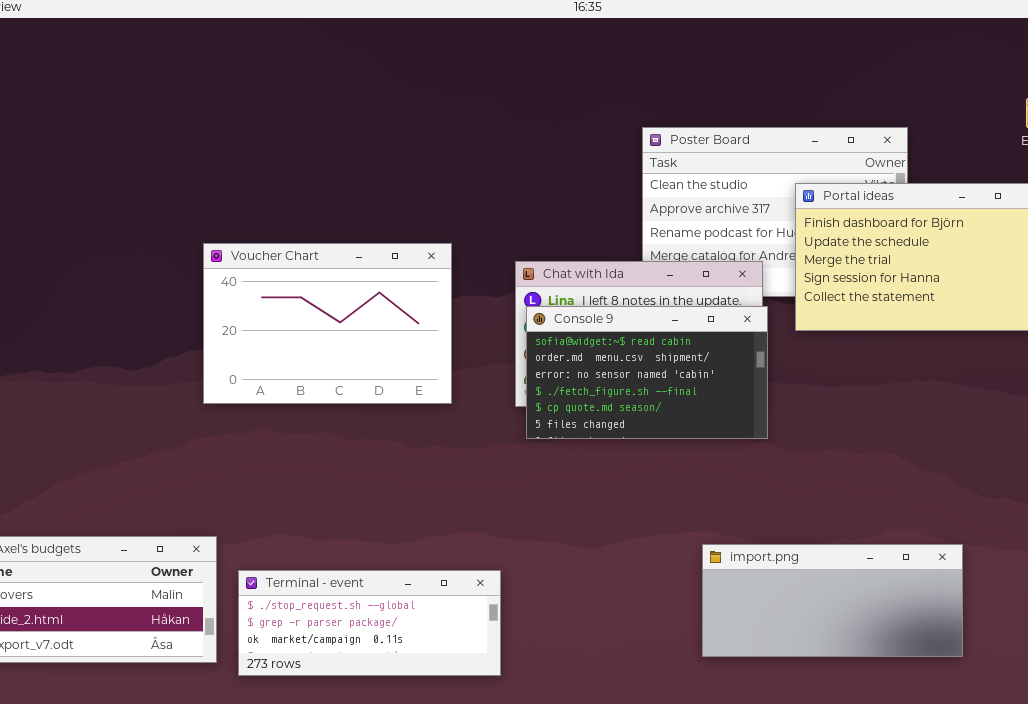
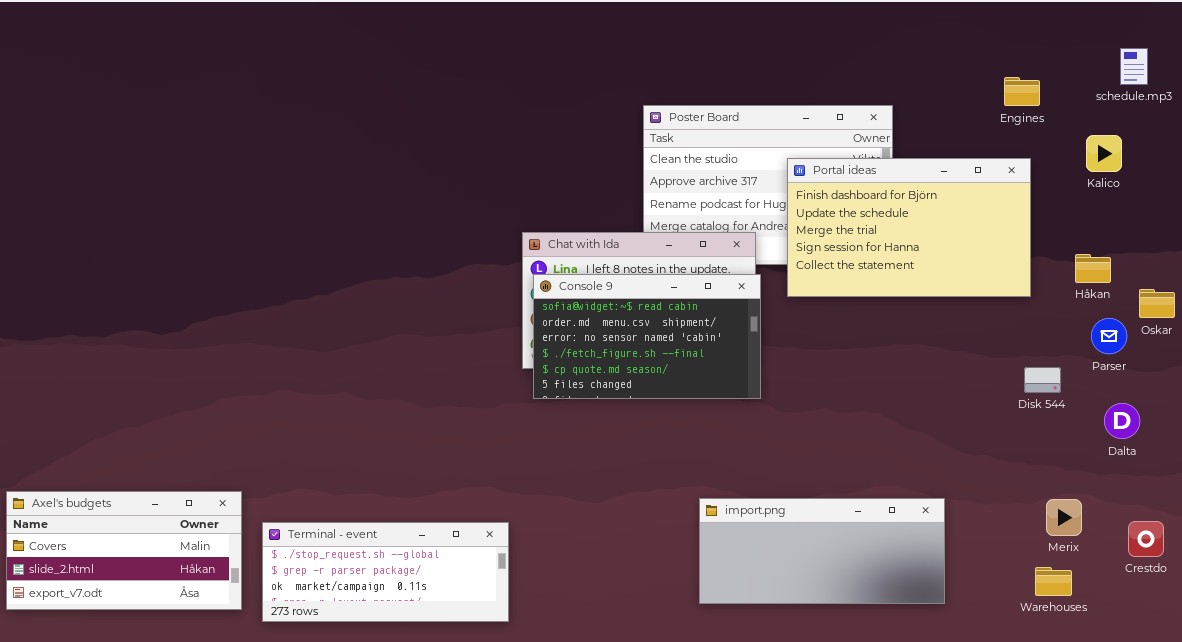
Voucher Chart: [203,243,452,404] -> none, closed

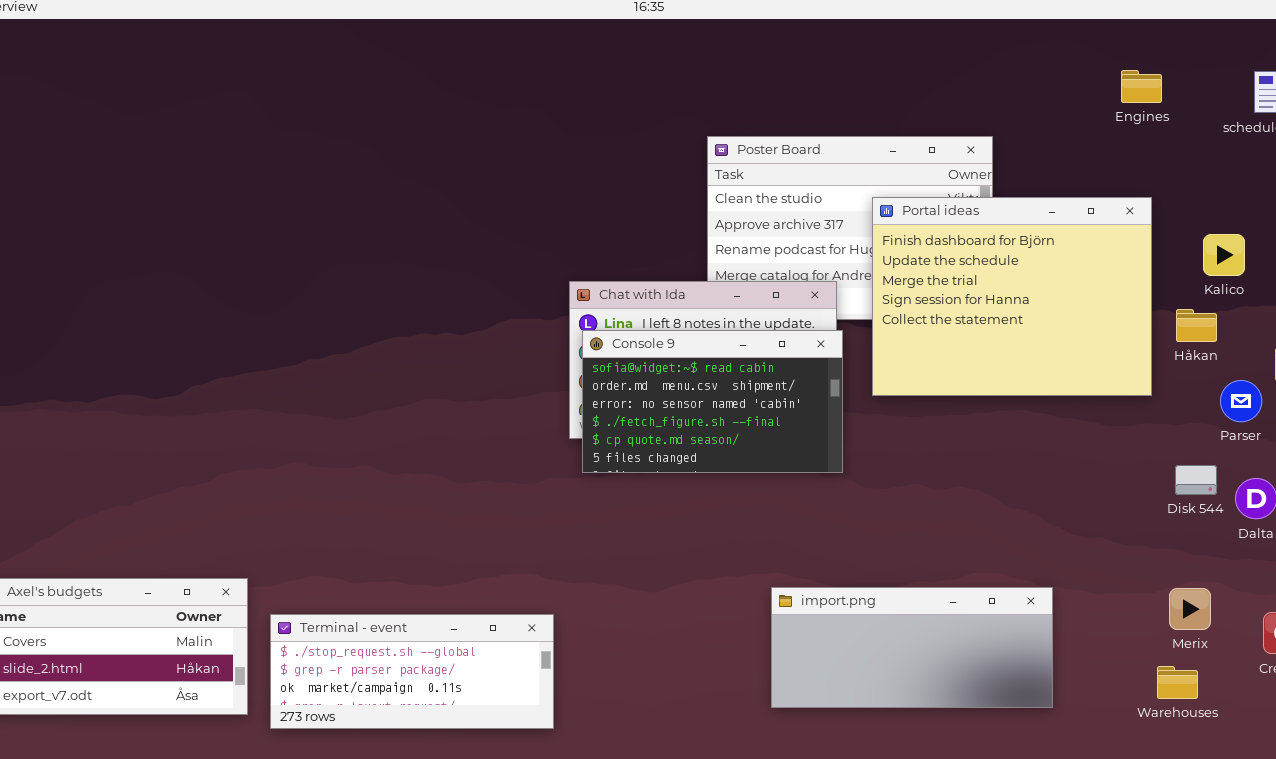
Engines: [1004,77,1040,106] -> [1121,70,1162,103], moved
Kalico: [1086,135,1122,172] -> [1203,234,1245,276], moved
Portal ideas: [787,158,1031,297] -> [872,197,1152,396], resized
Håkan: [1075,254,1111,283] -> [1176,309,1217,342], moved
Disk 544: [1024,367,1061,393] -> [1175,465,1217,495], moved

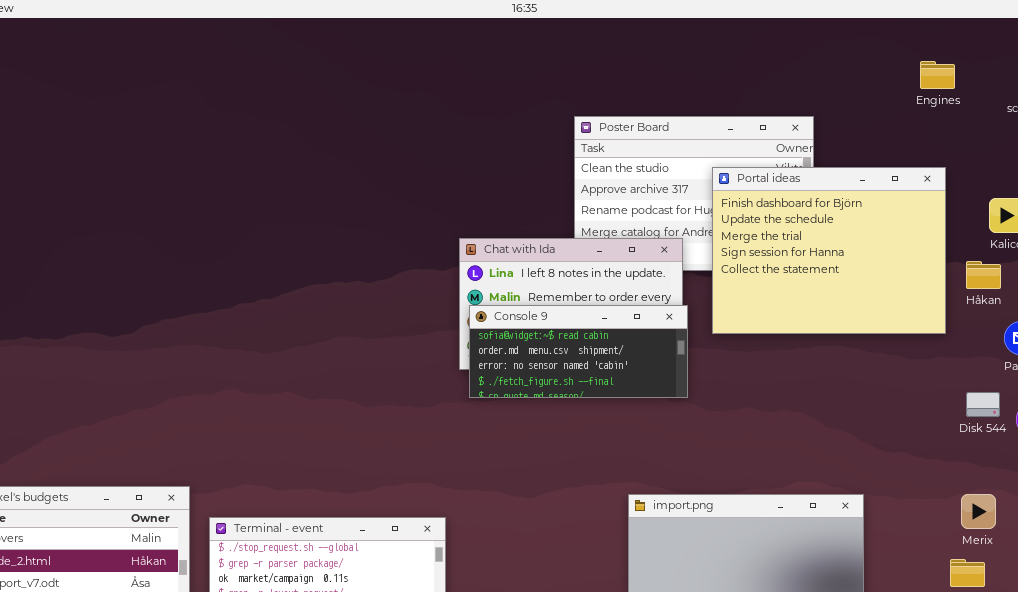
Console 9: [582,330,843,473] -> [469,305,688,398], resized

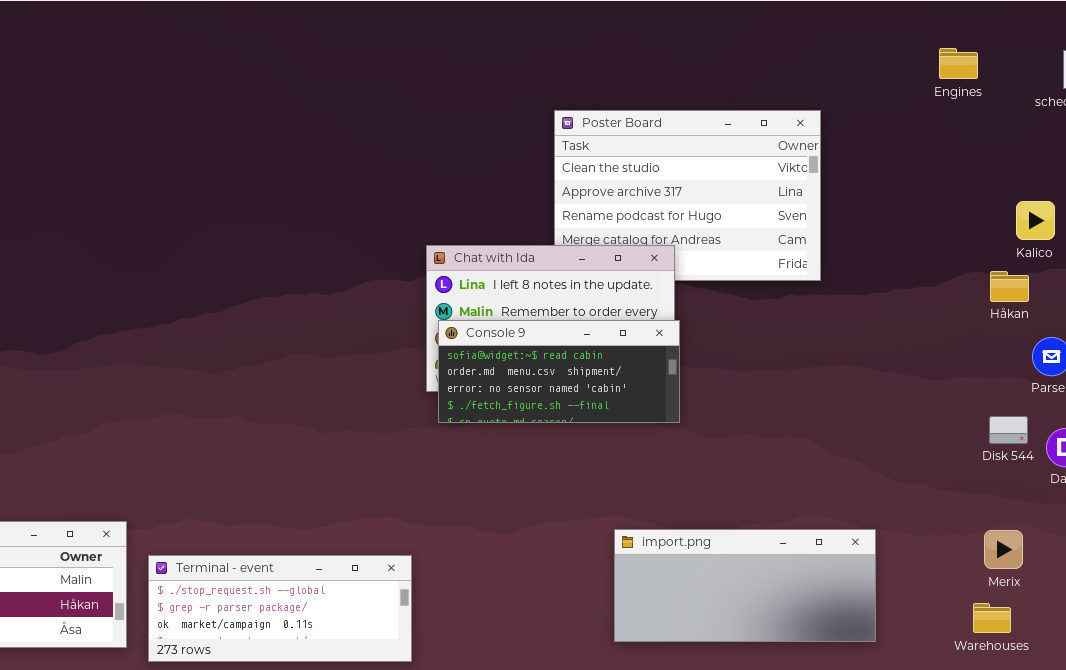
Portal ideas: [712,167,946,334] -> none, closed

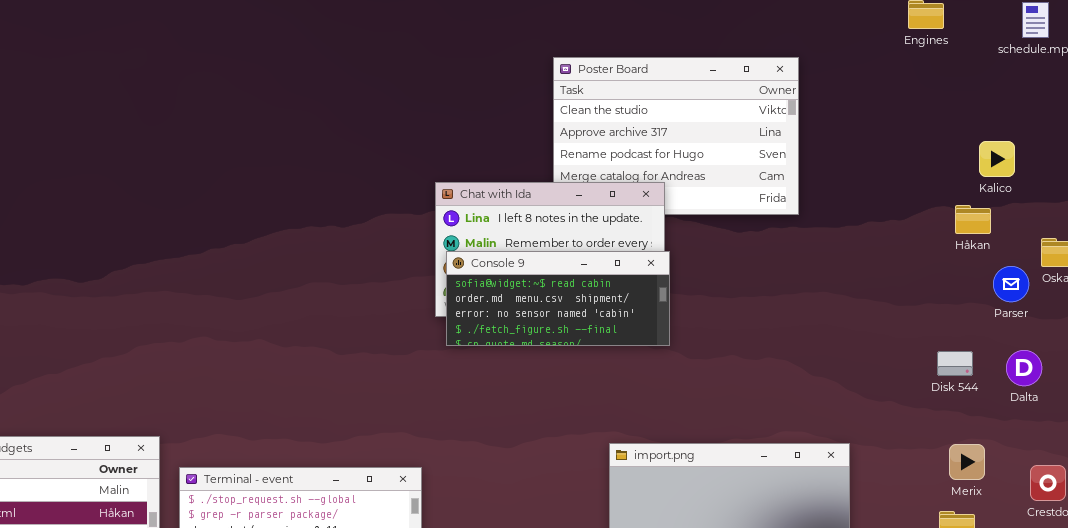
Disk 544: [989,416,1028,444] -> [937,351,973,376], moved

